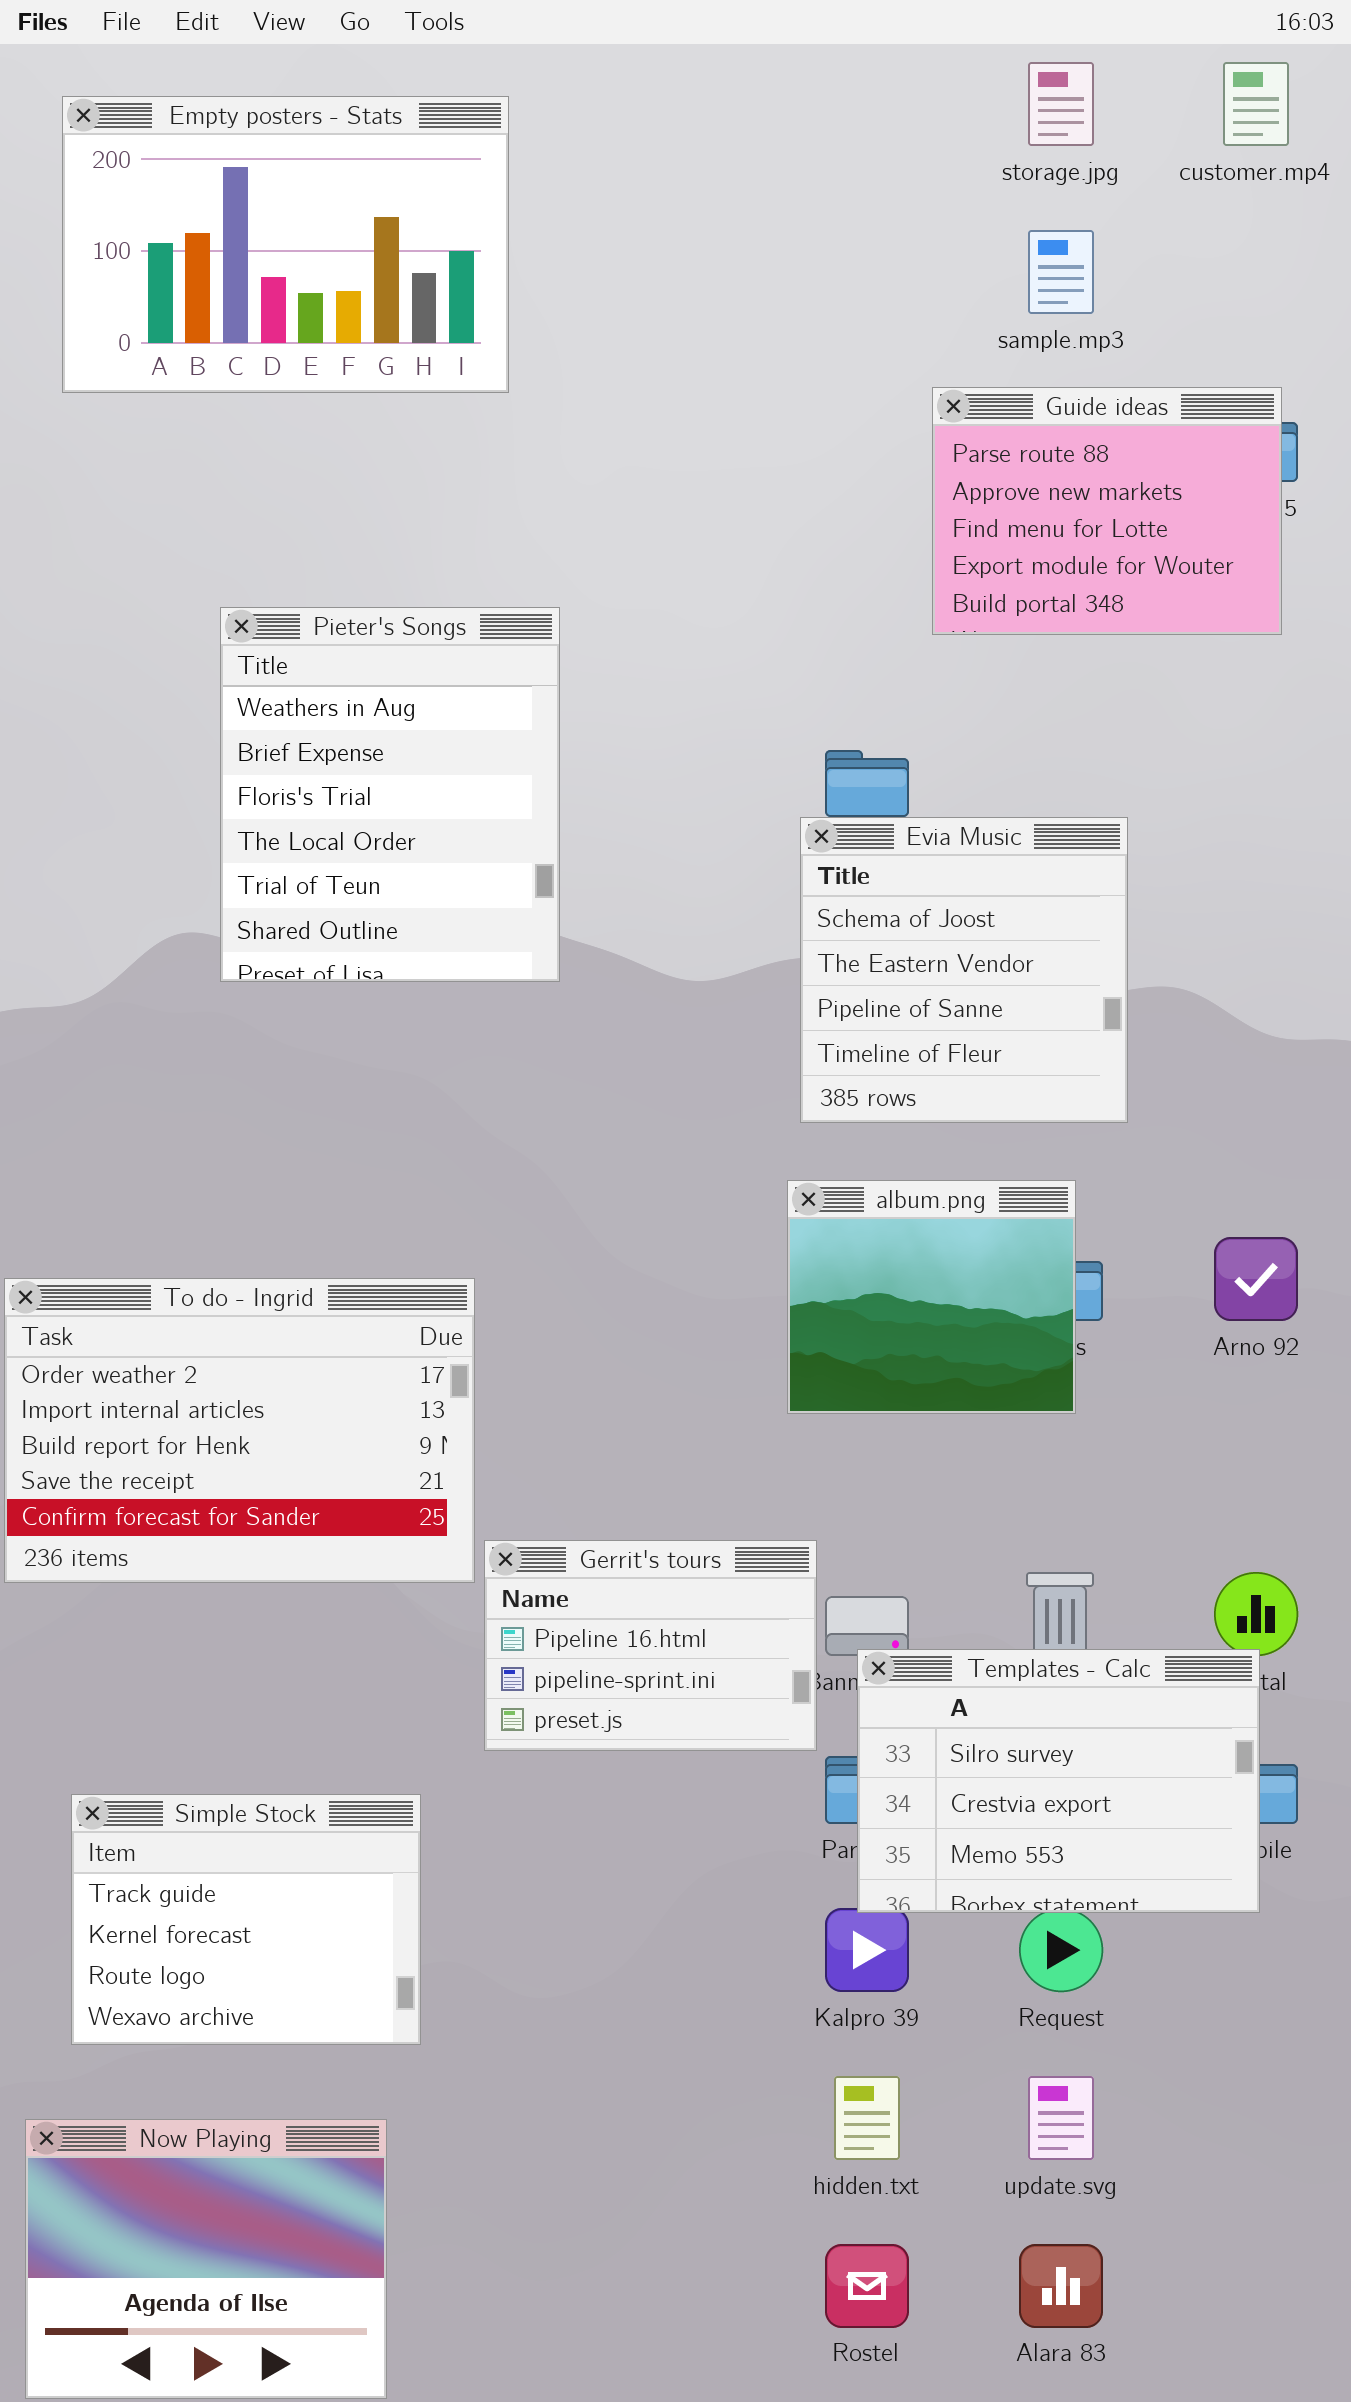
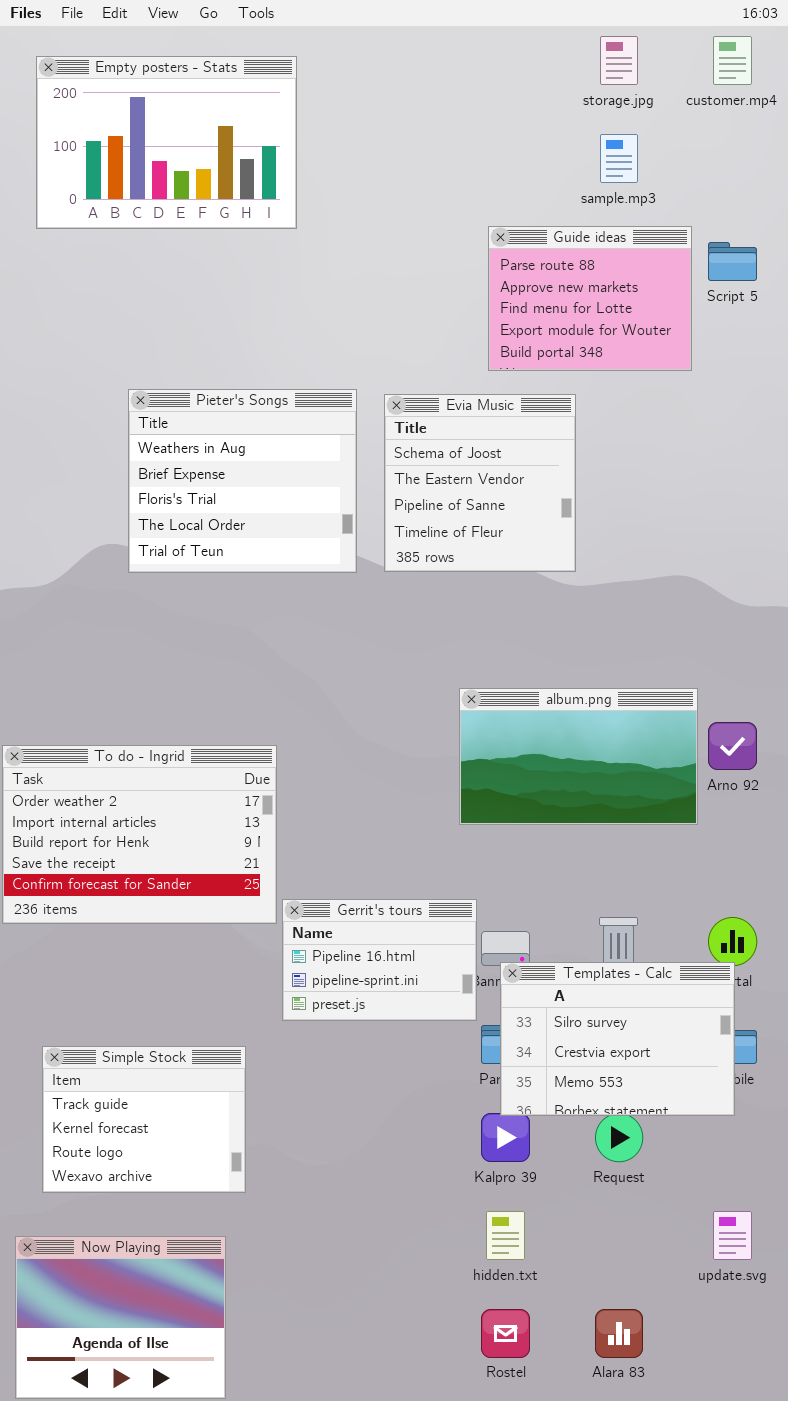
Guide ideas: [932,387,1282,635] -> [488,226,692,371], moved
Pieter's Songs: [220,607,560,982] -> [128,389,357,573], resized
Evia Music: [800,817,1128,1123] -> [384,394,576,572], moved
album.png: [787,1180,1076,1414] -> [459,688,698,825], resized
update.svg: [1028,2076,1094,2160] -> [713,1211,752,1260], moved

